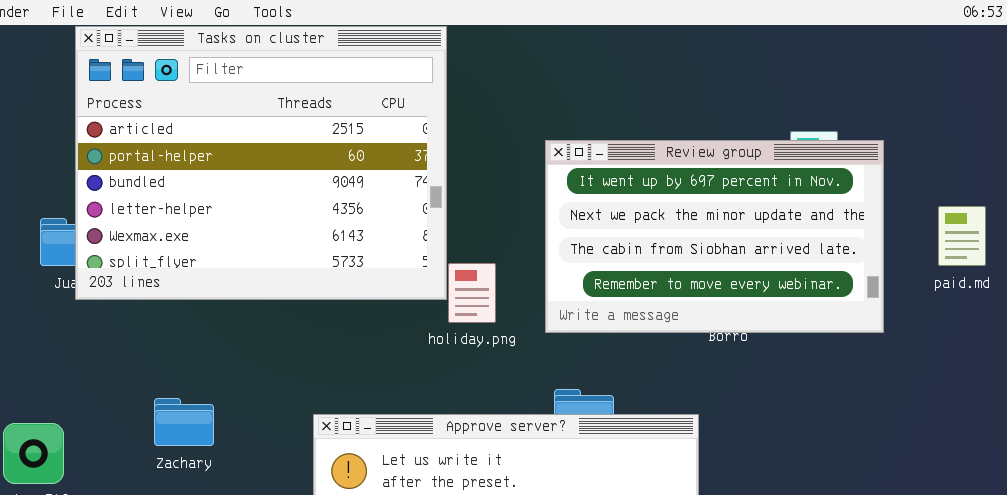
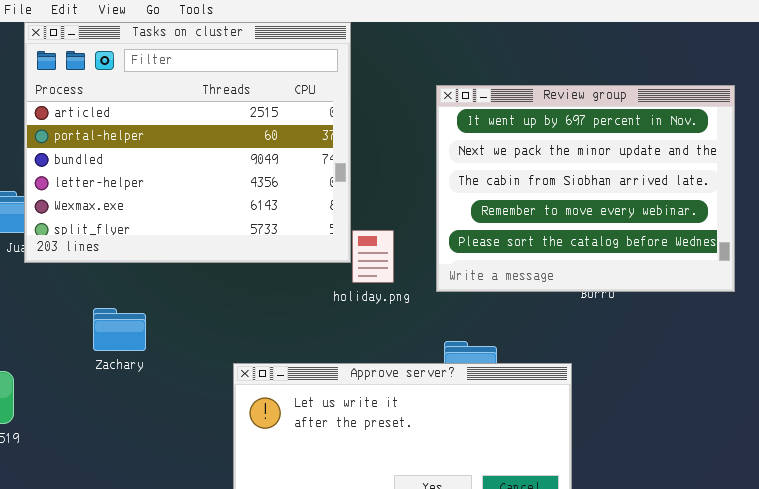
Review group: [545,140,884,333] -> [436,85,735,292], resized
Zachary: [154,398,214,446] -> [93,308,146,351], moved

